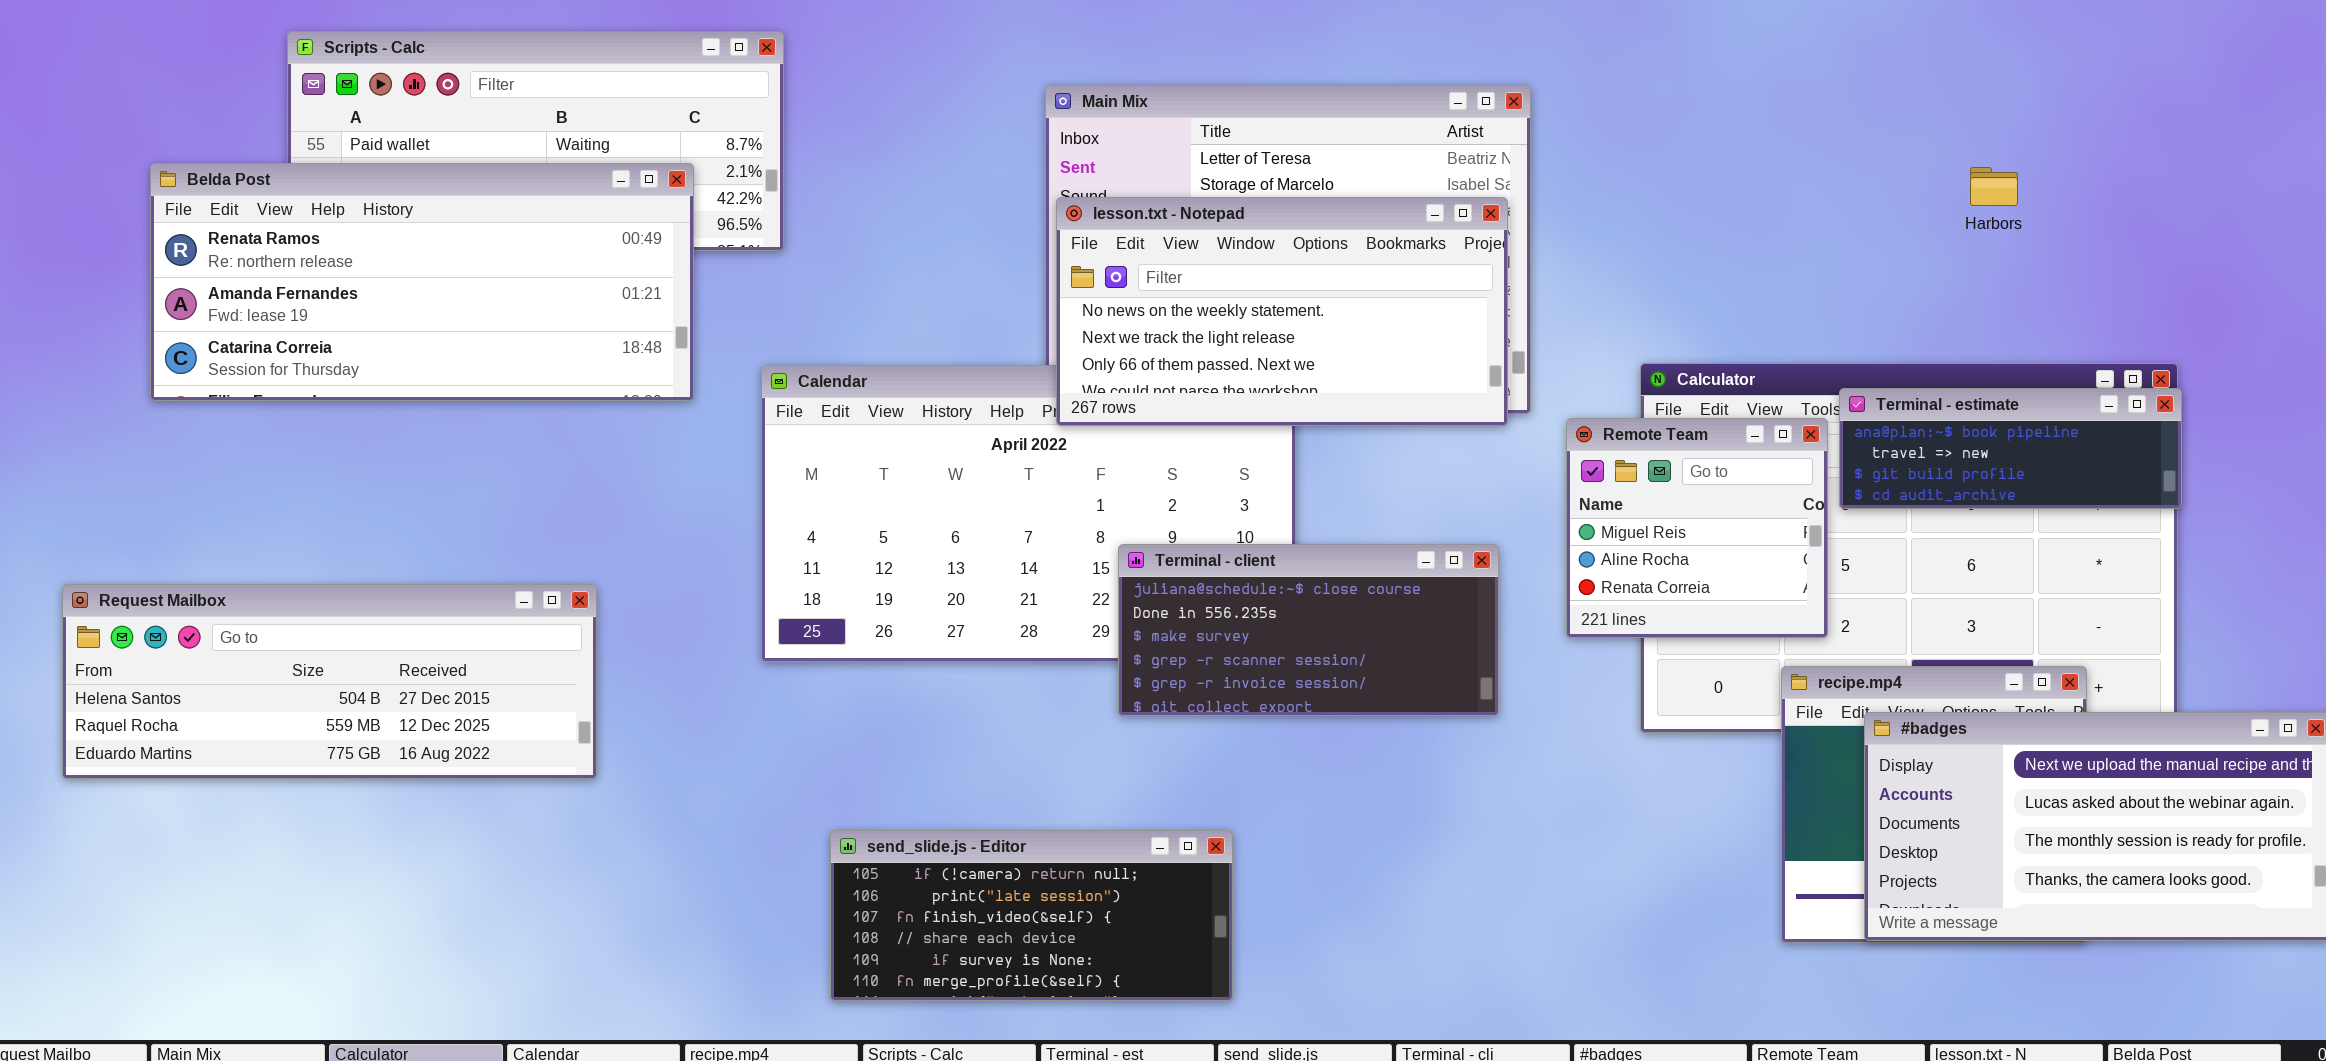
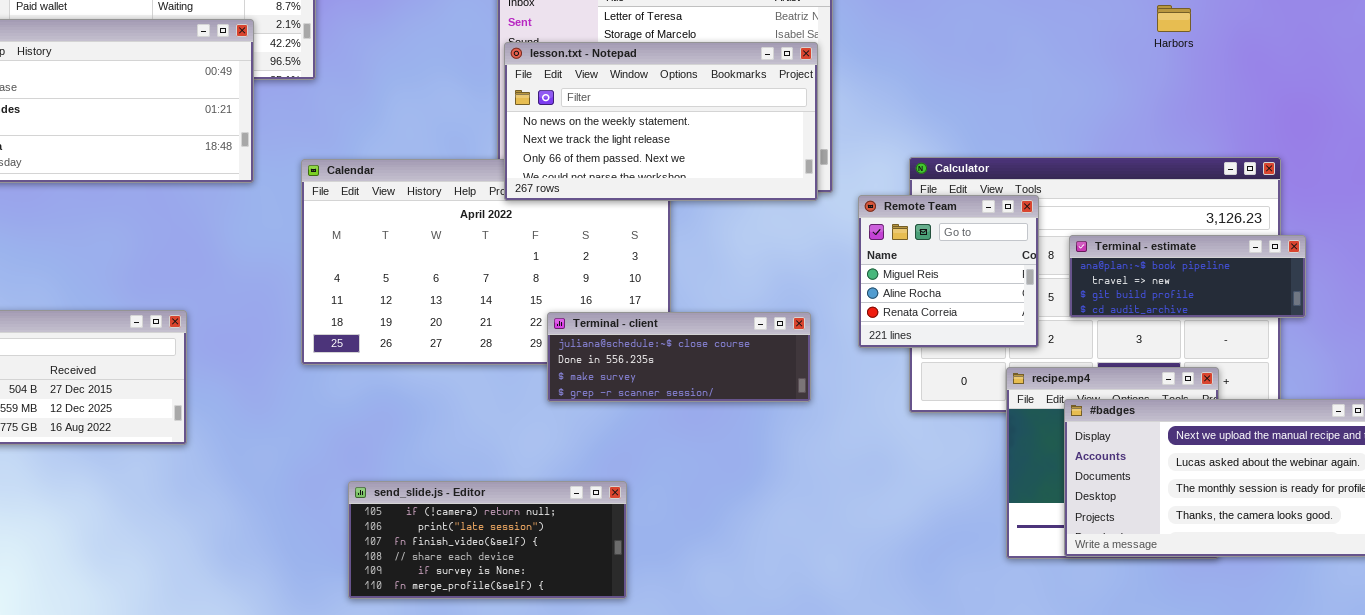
Harbors: [1970,167,2018,206] -> [1157,5,1191,32], moved
Terminal - estimate: [1839,388,2182,509] -> [1069,235,1306,318], moved
Terminal - client: [1118,544,1499,716] -> [547,312,811,402], resized

